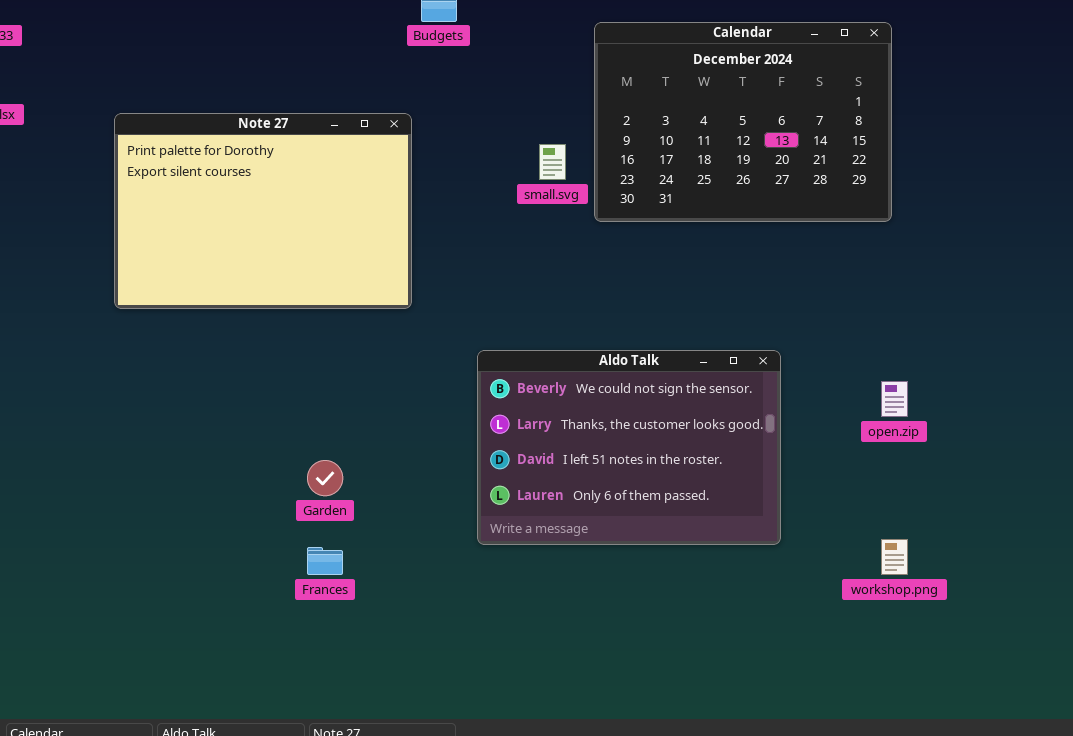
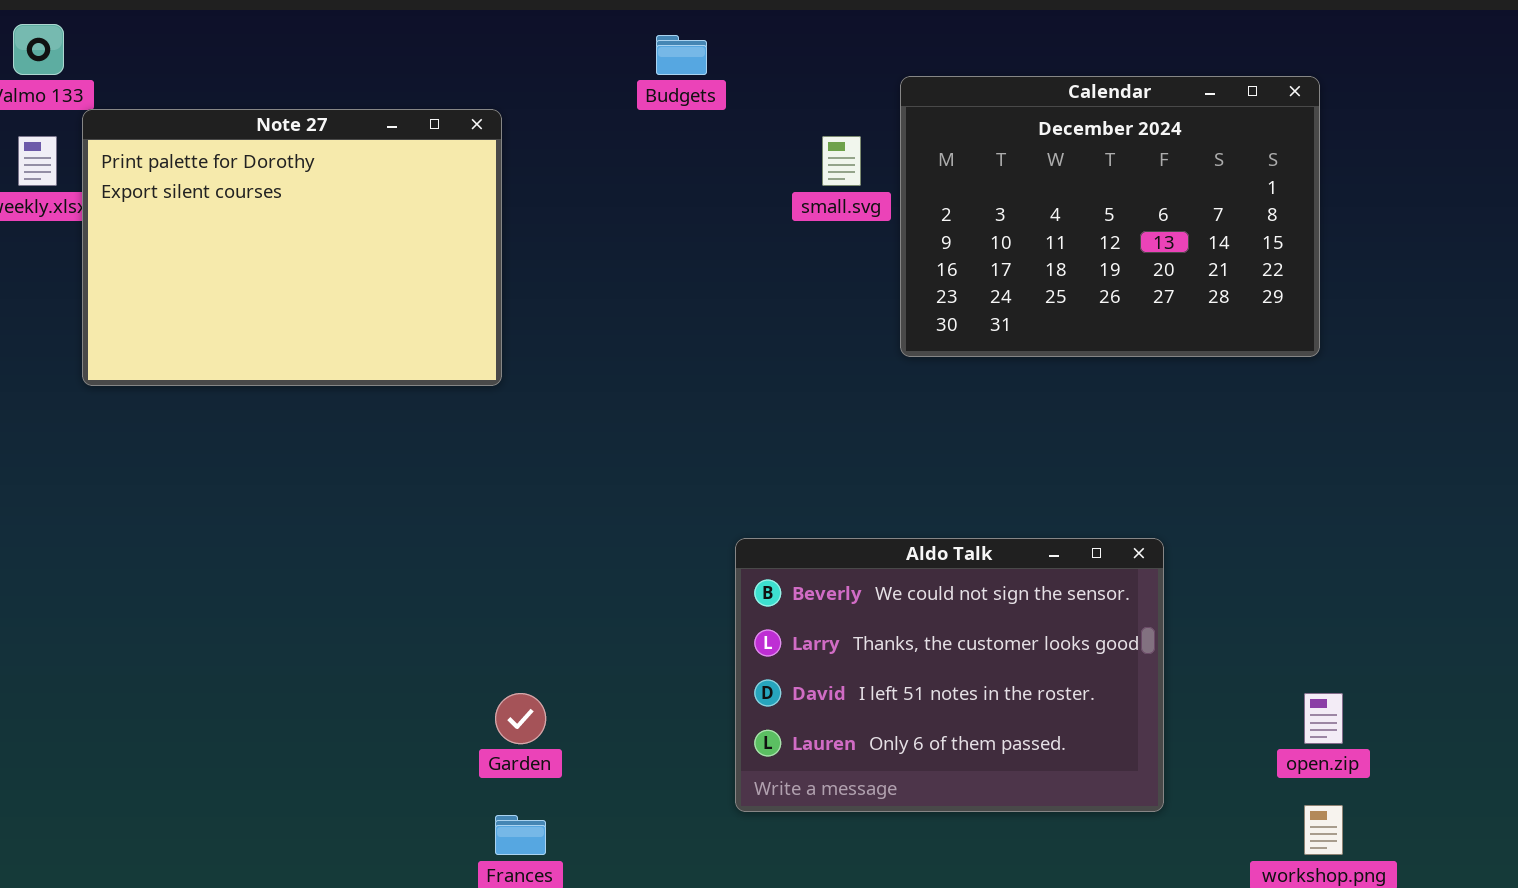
Note 27: [114,113,412,309] -> [82,109,502,386], moved
small.svg: [539,144,566,180] -> [822,136,861,186], moved
open.zip: [881,381,908,417] -> [1304,693,1343,744], moved

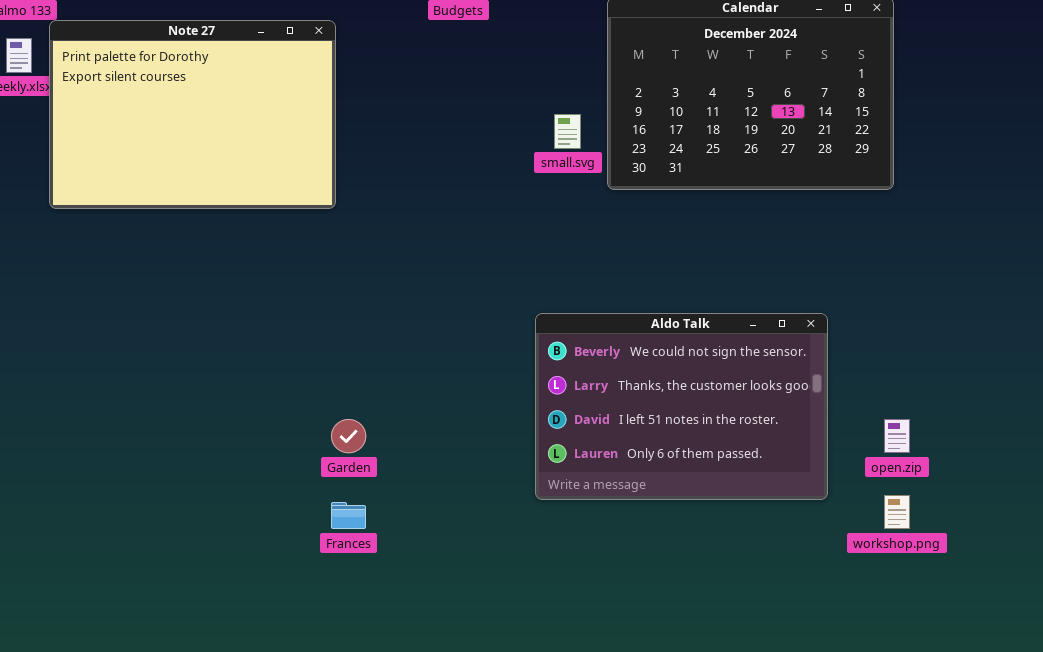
small.svg: [822,136,861,186] -> [554,114,581,149], moved
Aldo Talk: [735,538,1164,812] -> [535,313,828,500], moved

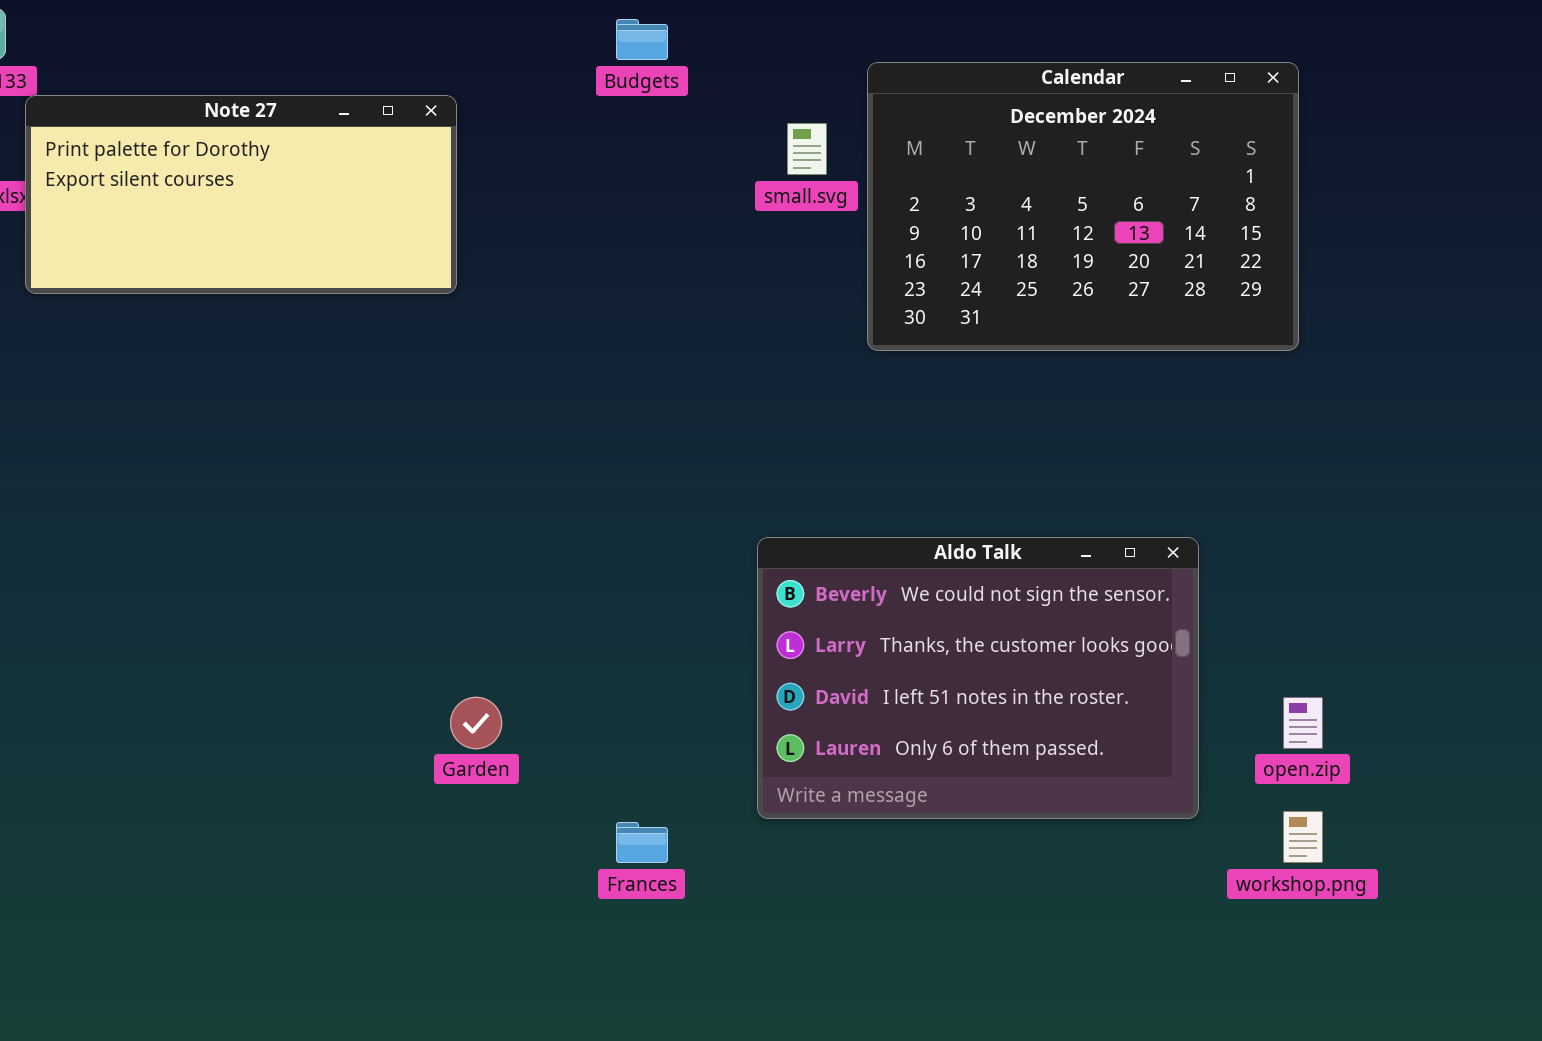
Note 27: [49,20,336,209] -> [25,95,457,294], resized
small.svg: [554,114,581,149] -> [787,123,827,175], moved
Frances: [331,502,366,529] -> [616,822,668,863], moved

